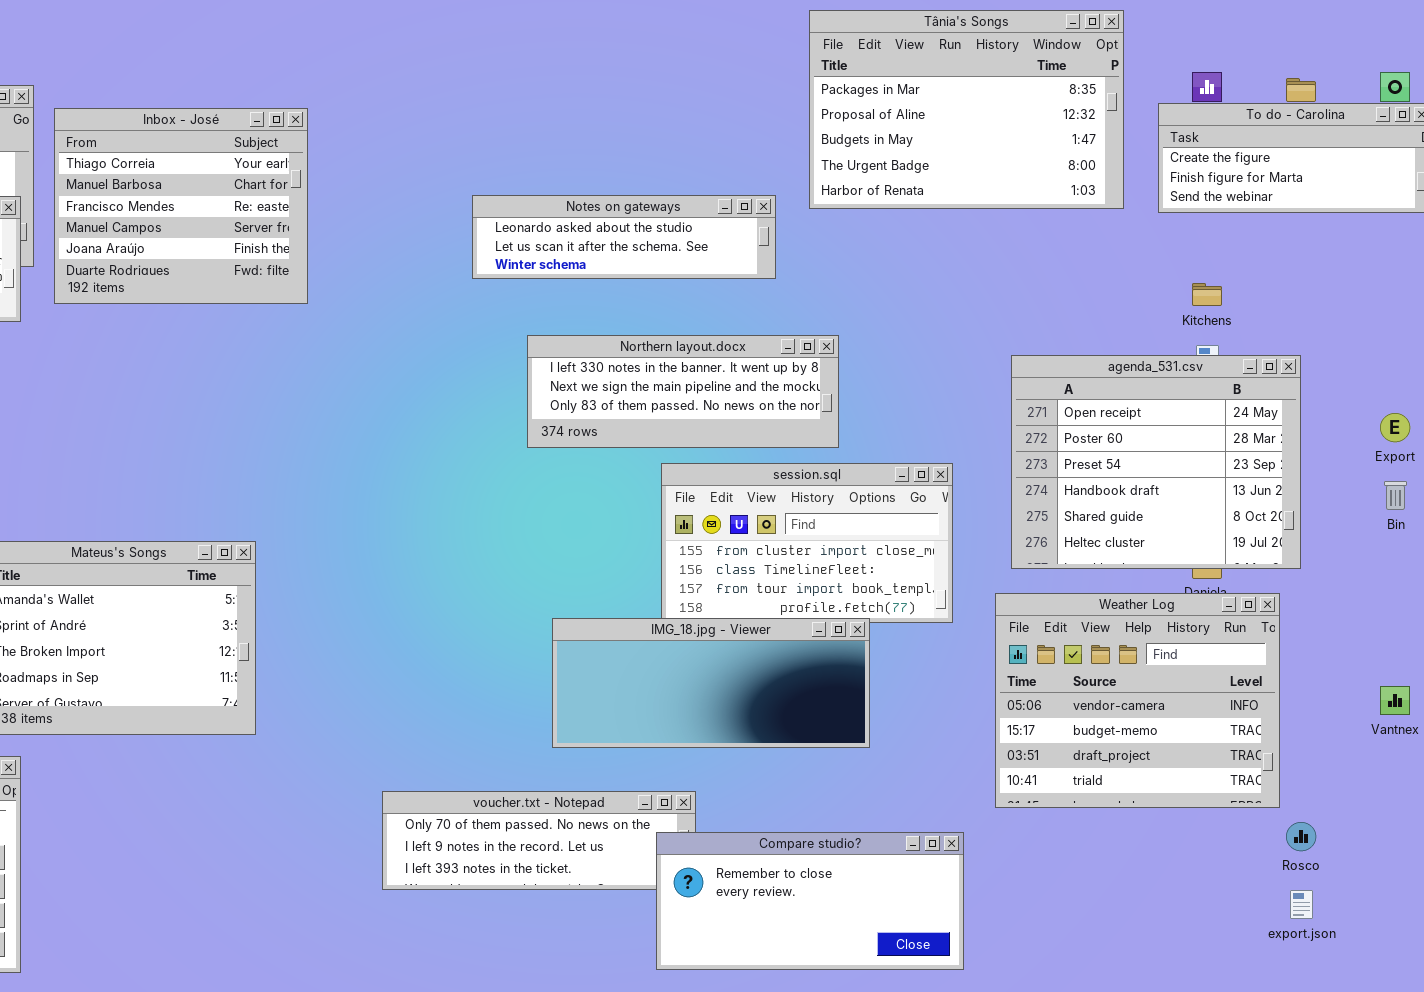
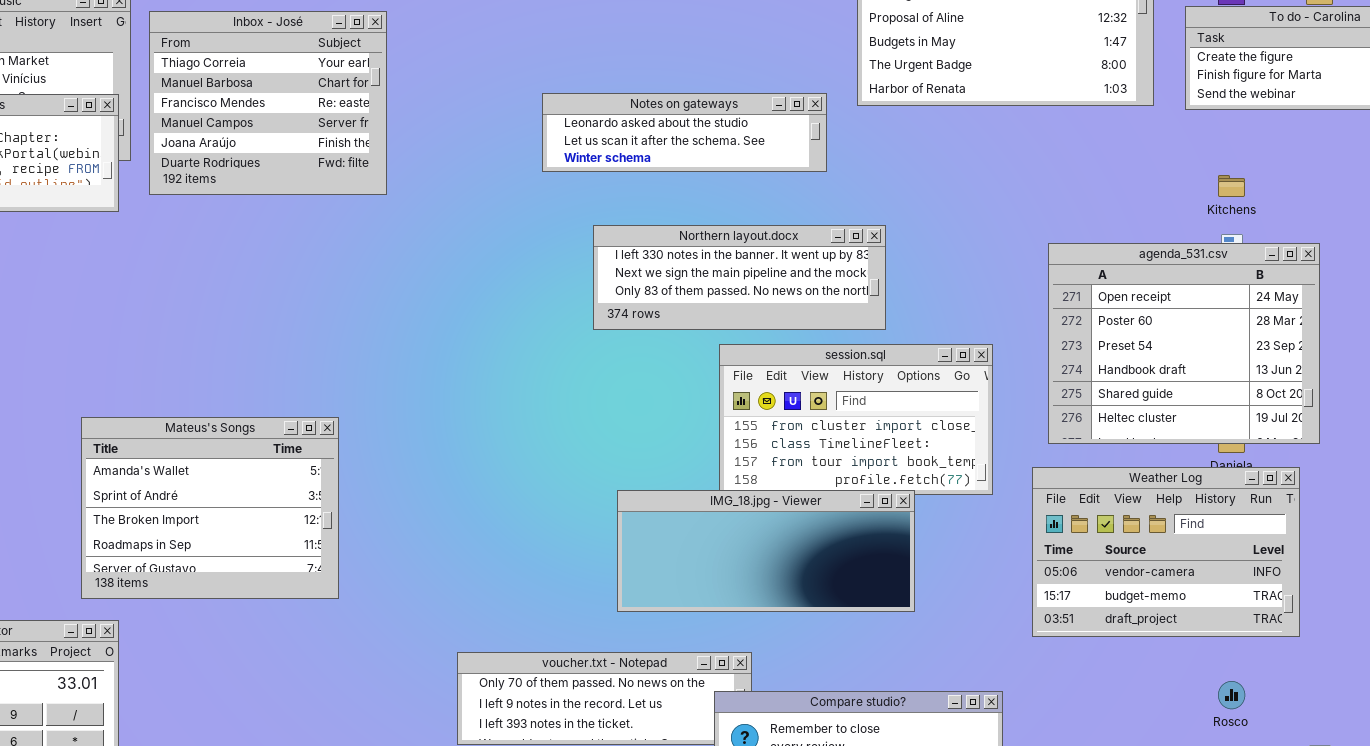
Weather Log: [995,593,1280,808] -> [1032,467,1300,637], resized
Rosco: [1286,822,1316,851] -> [1218,681,1245,709], moved

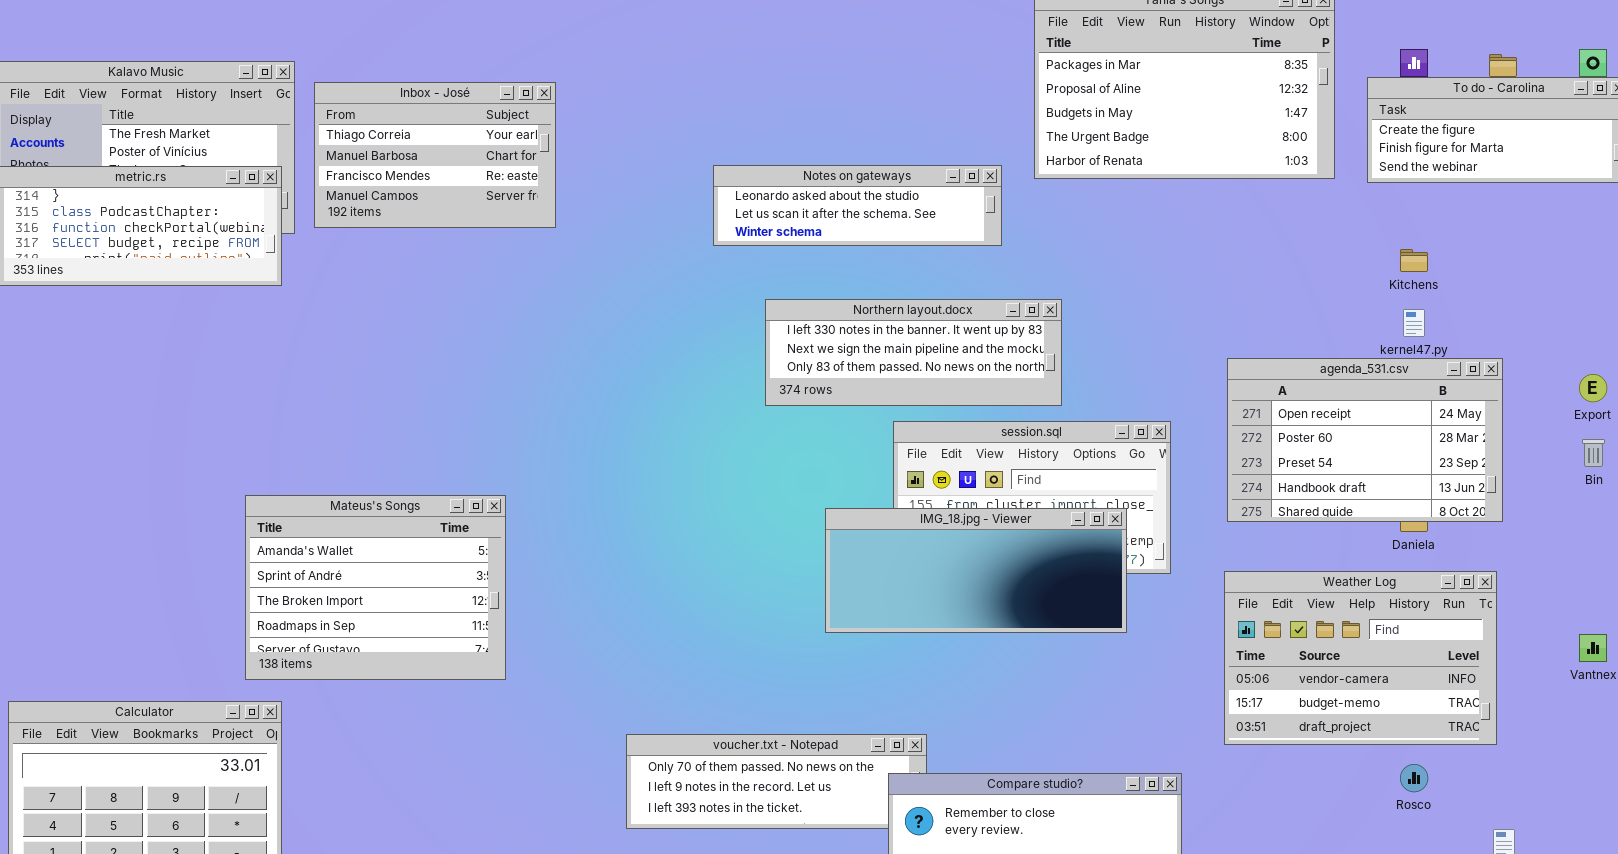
Inbox - José: [149,11,387,195] -> [314,82,556,228], resized
agenda_531.csv: [1048,243,1320,444] -> [1227,358,1503,522], resized
Weather Log: [1032,467,1300,637] -> [1224,571,1497,745], moved
IMG_18.jpg - Viewer: [617,490,915,612] -> [825,508,1127,633], moved

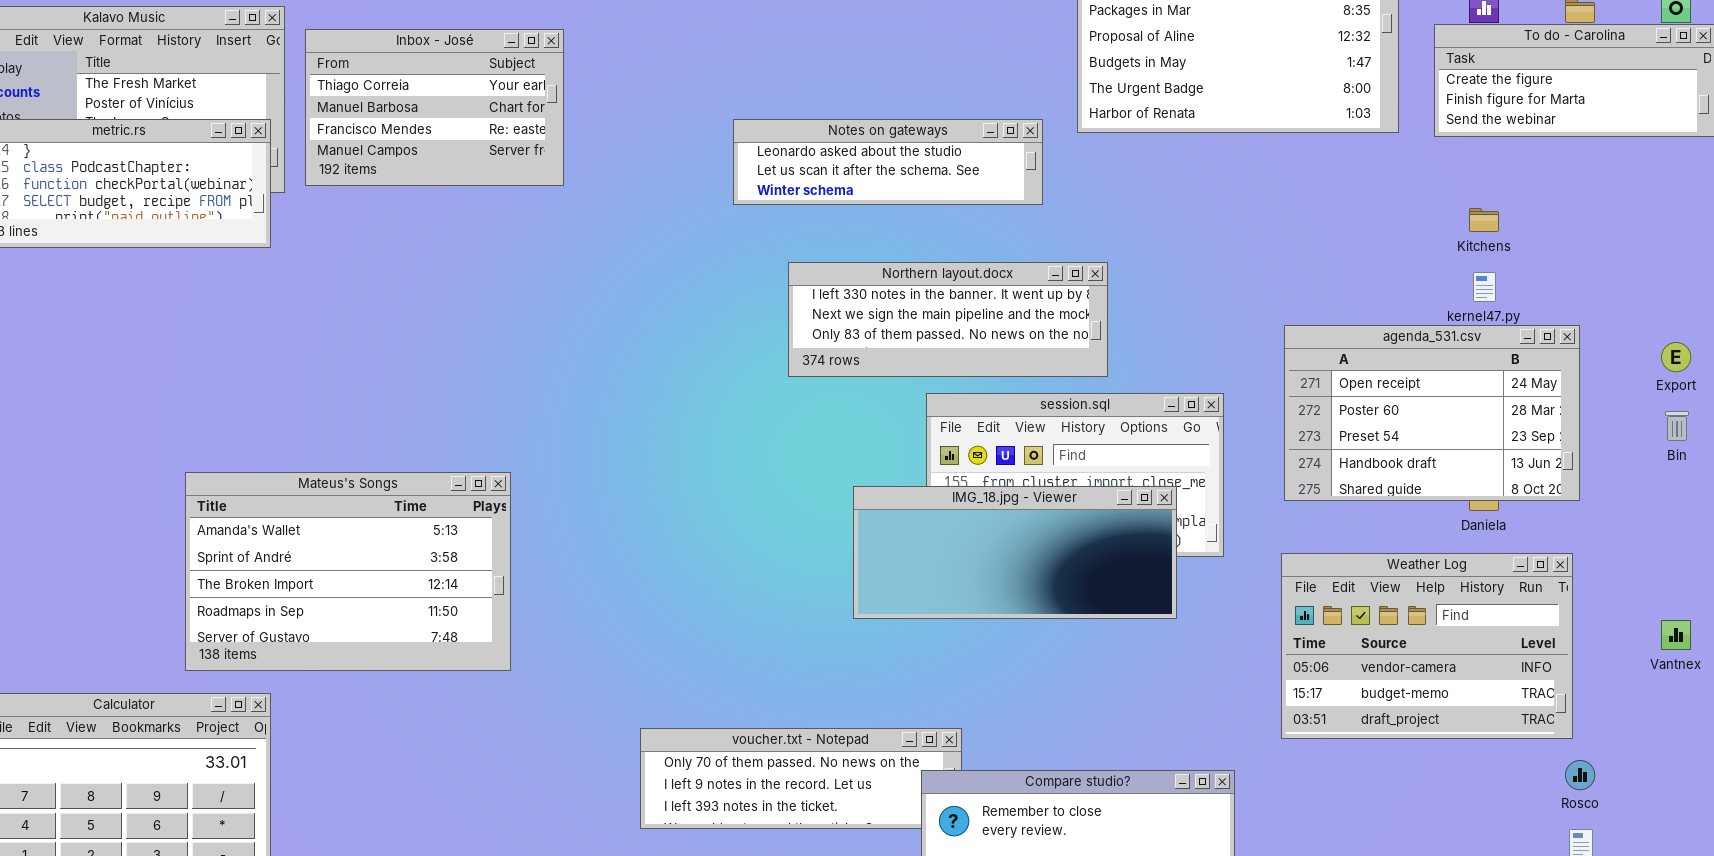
Mateus's Songs: [245,495,506,680] -> [185,472,511,671], resized
Rosco: [1400,764,1428,792] -> [1565,760,1595,790], moved

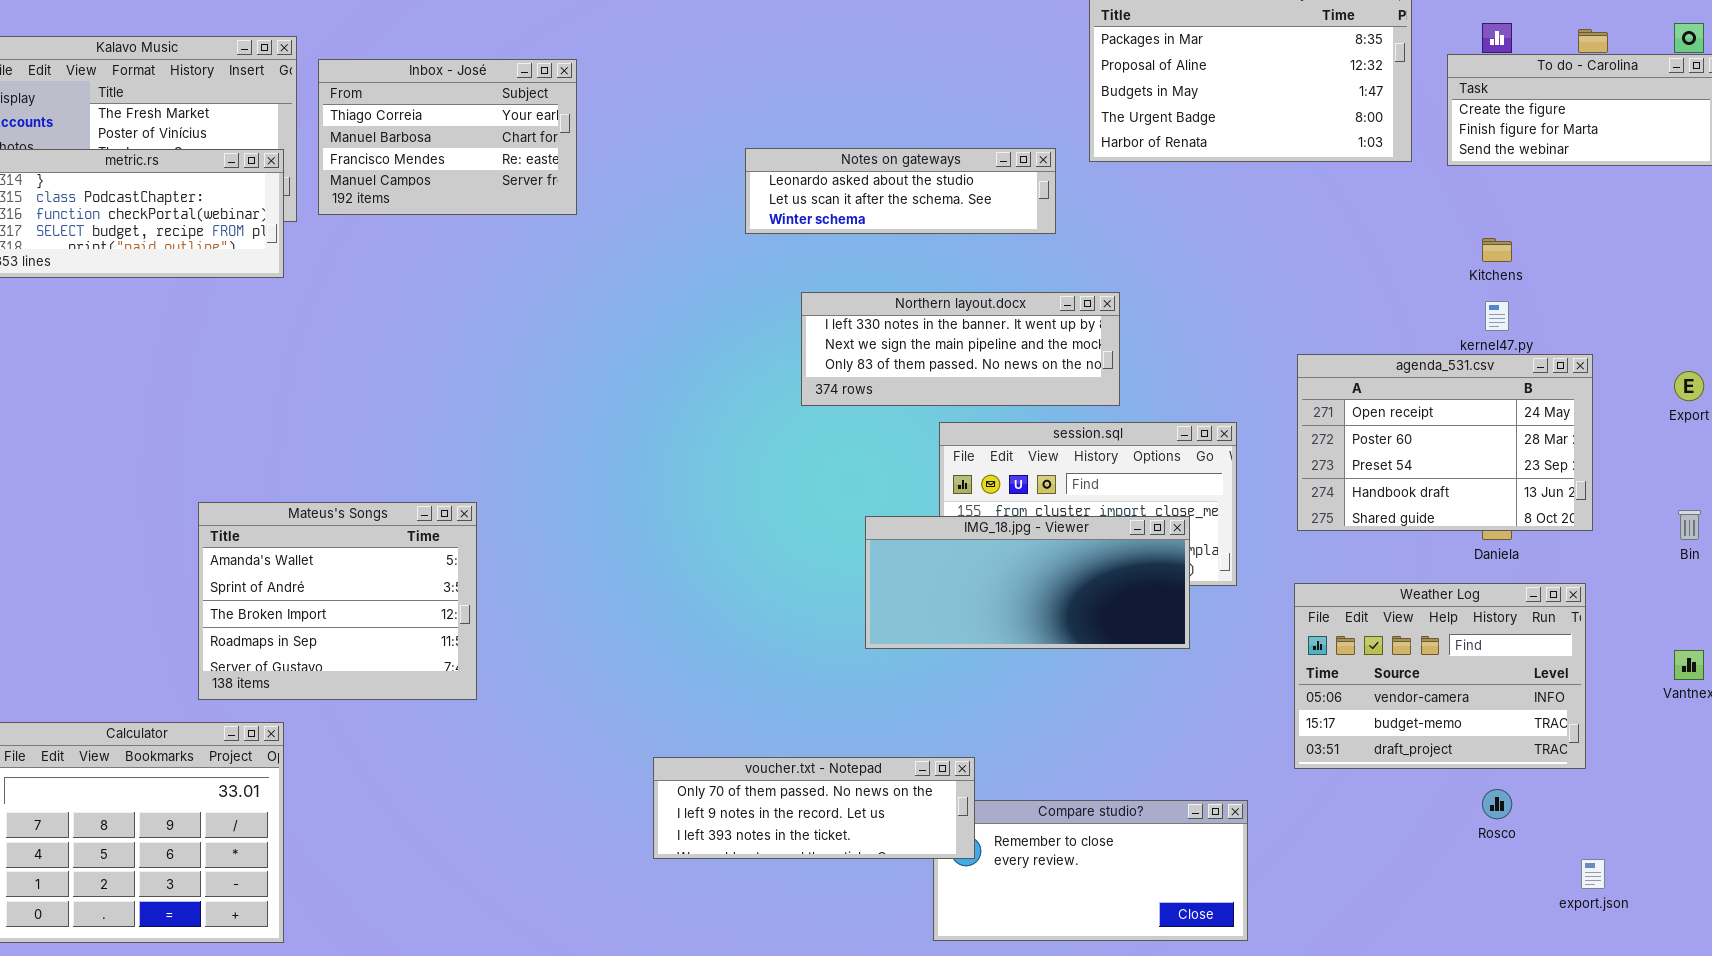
Bin: [1665,411,1689,441] -> [1678,510,1701,540], moved
Mateus's Songs: [185,472,511,671] -> [198,502,477,700], resized
voucher.txt - Notepad: [640,728,962,829] -> [653,757,975,859], raised
Rosco: [1565,760,1595,790] -> [1482,789,1512,819], moved

